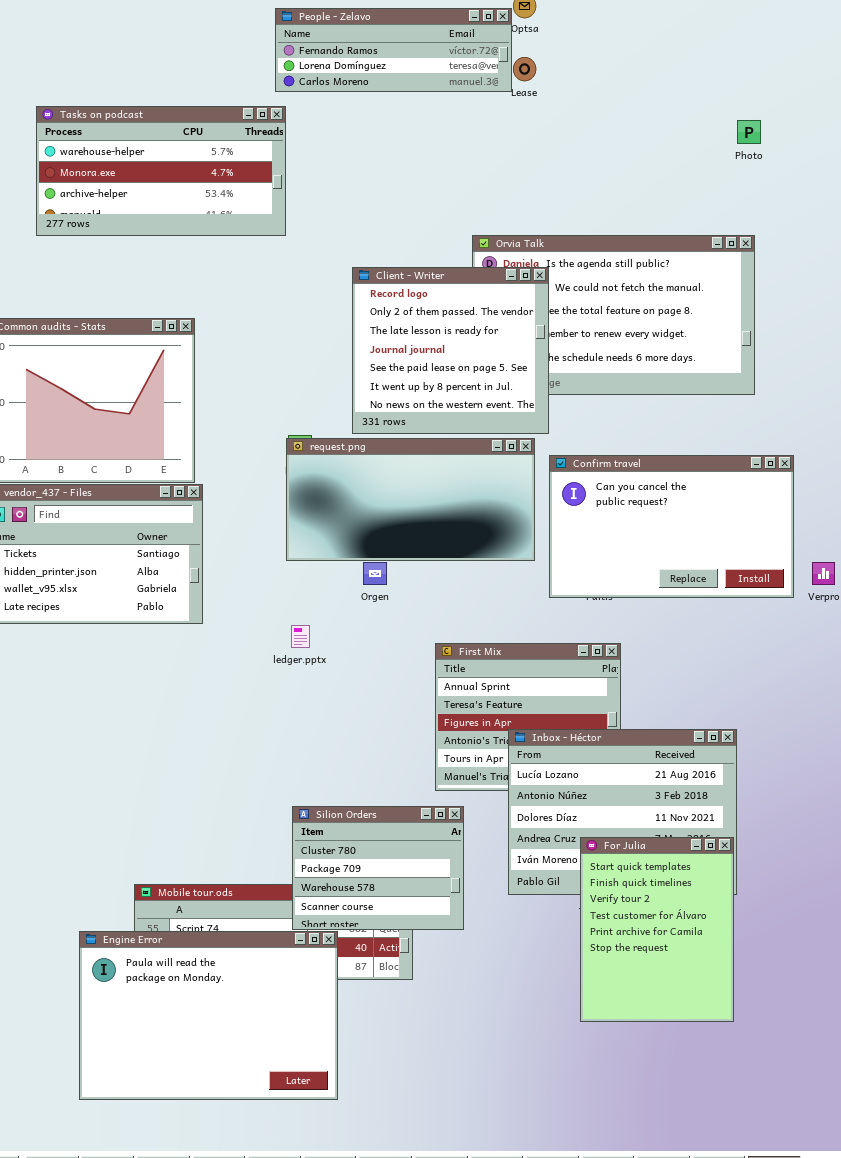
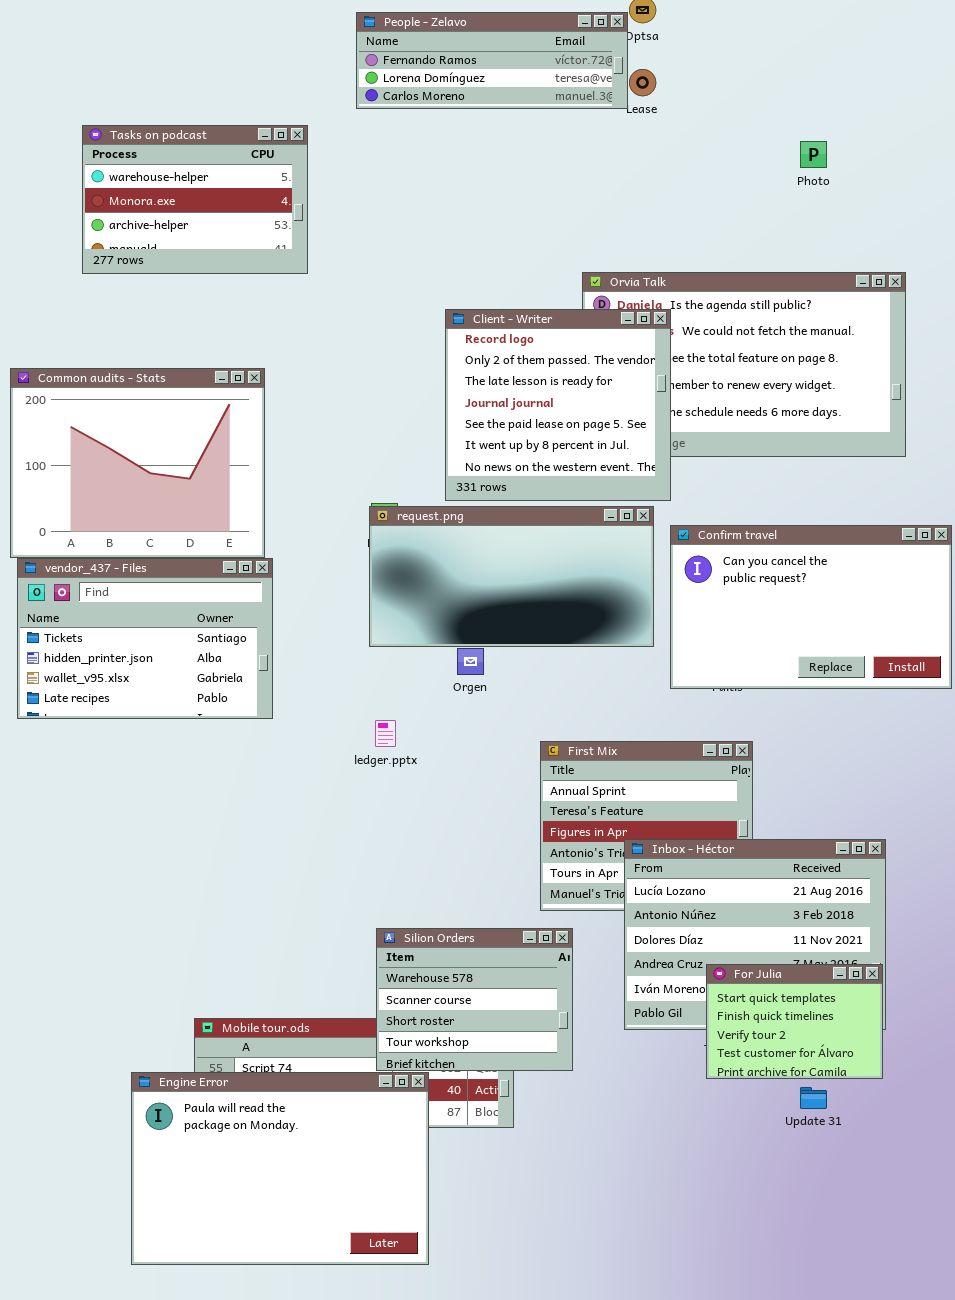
Tasks on podcast: [36,106,286,236] -> [82,125,308,274], resized
Photo: [737,120,761,144] -> [800,141,827,168], moved
Silion Orders: [292,806,464,930] -> [376,928,573,1071], scrolled down 2 rows
For Julia: [580,837,734,1022] -> [706,964,883,1079], resized

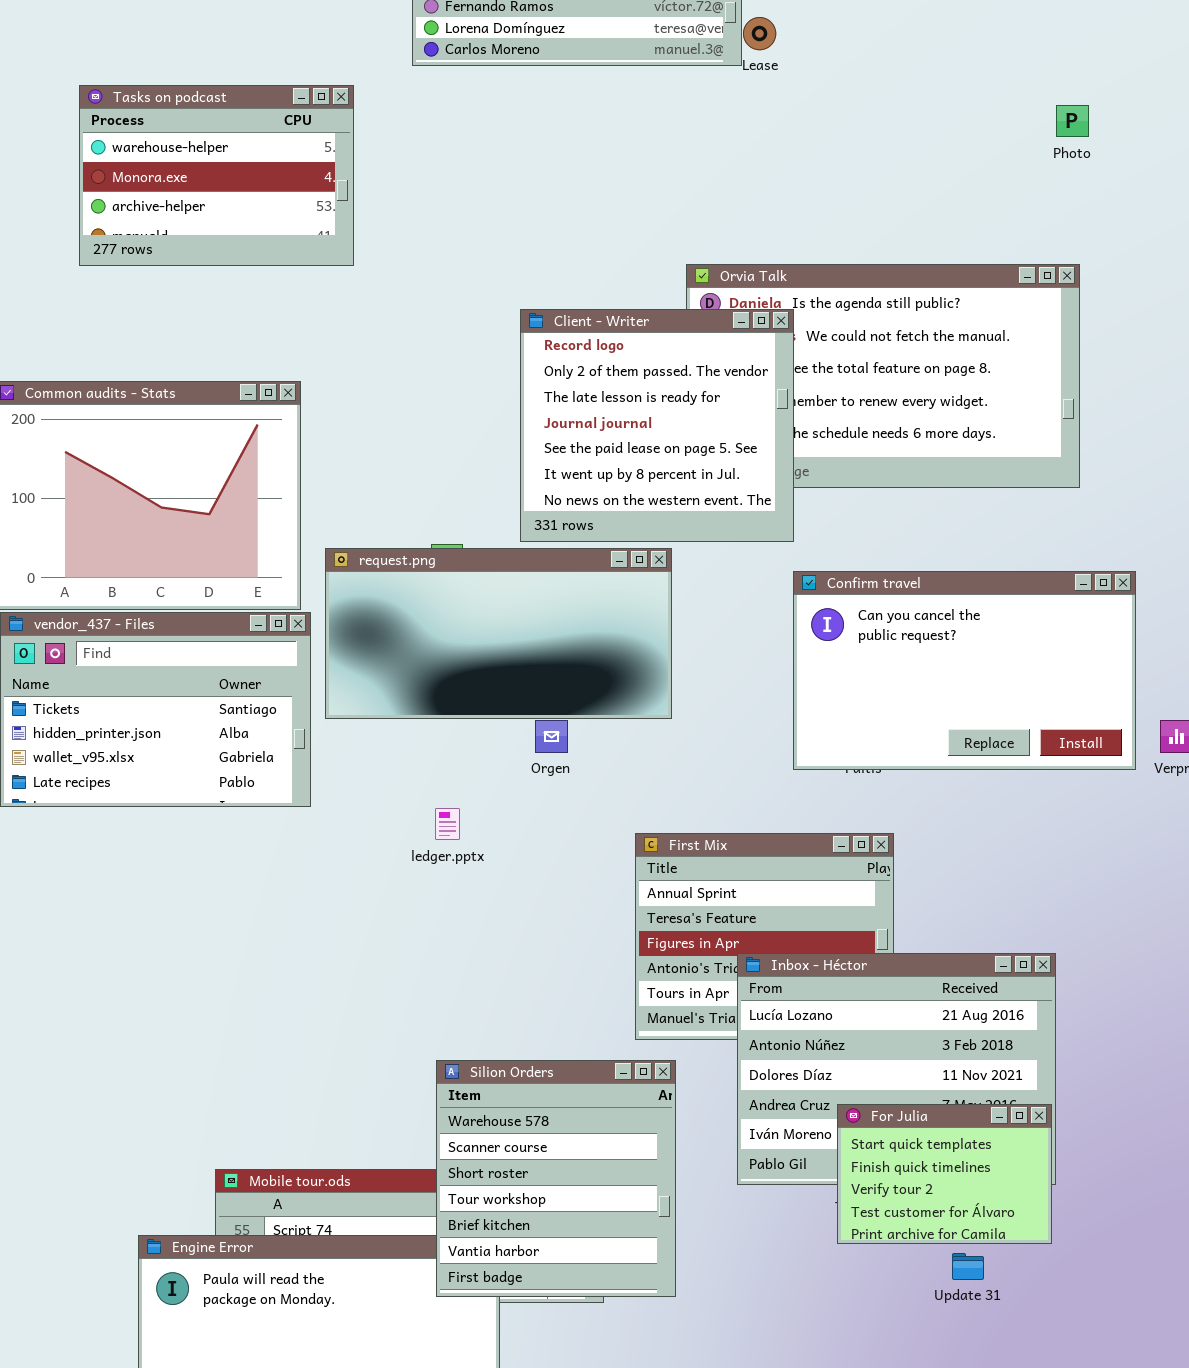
Photo: [800,141,827,168] -> [1056,105,1089,137], moved
request.png: [369,506,654,647] -> [325,548,672,719], moved
Silion Orders: [376,928,573,1071] -> [436,1060,676,1297], resized

